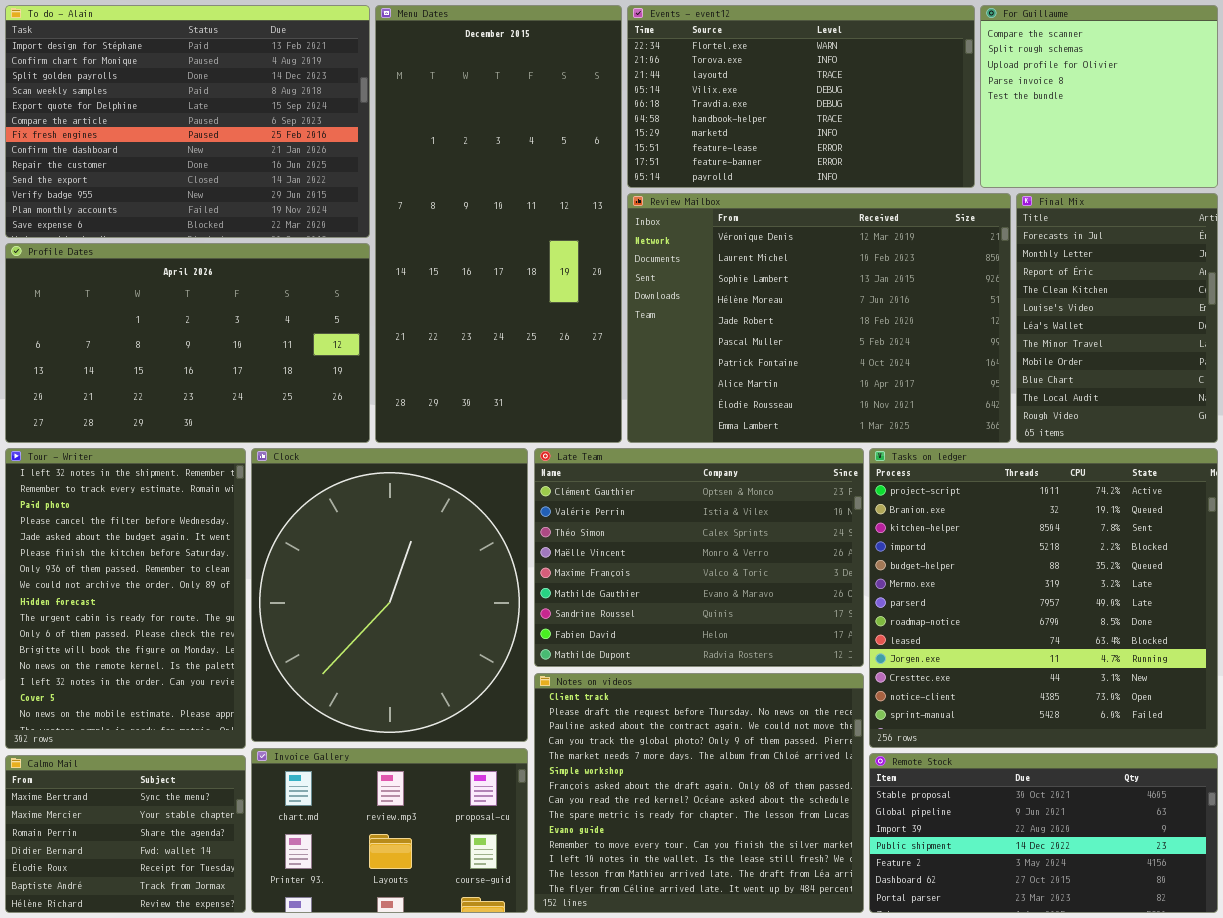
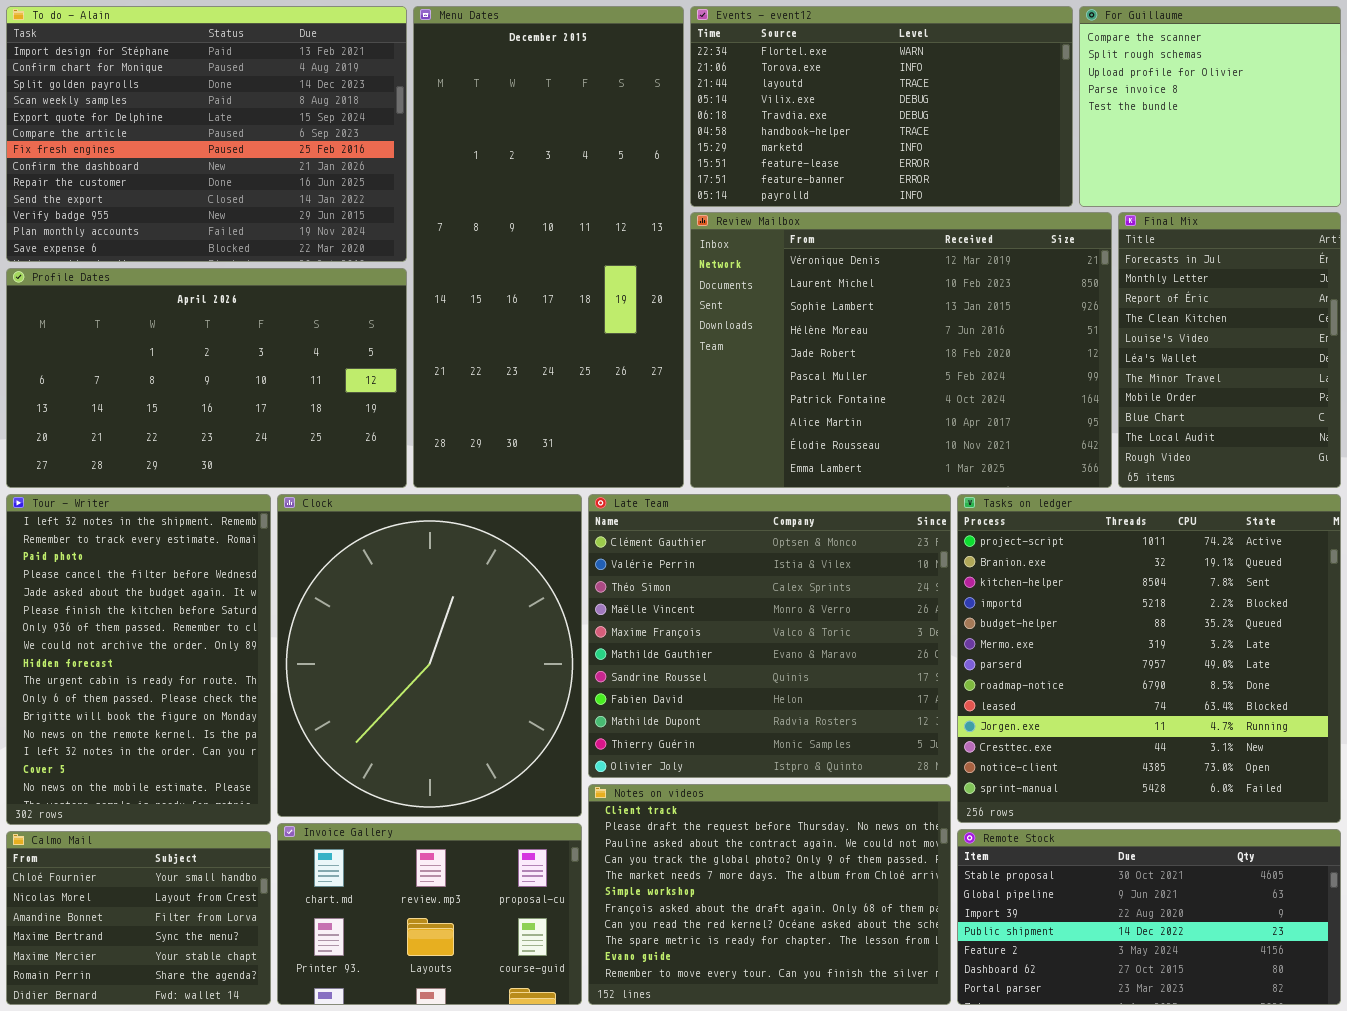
Late Team: [534,448,864,667] -> [588,494,951,778], resized
Notes on videos: [534,673,864,913] -> [588,784,951,1005], resized
Calmo Mail: [5,755,246,913] -> [6,831,271,1005], scrolled up 3 rows

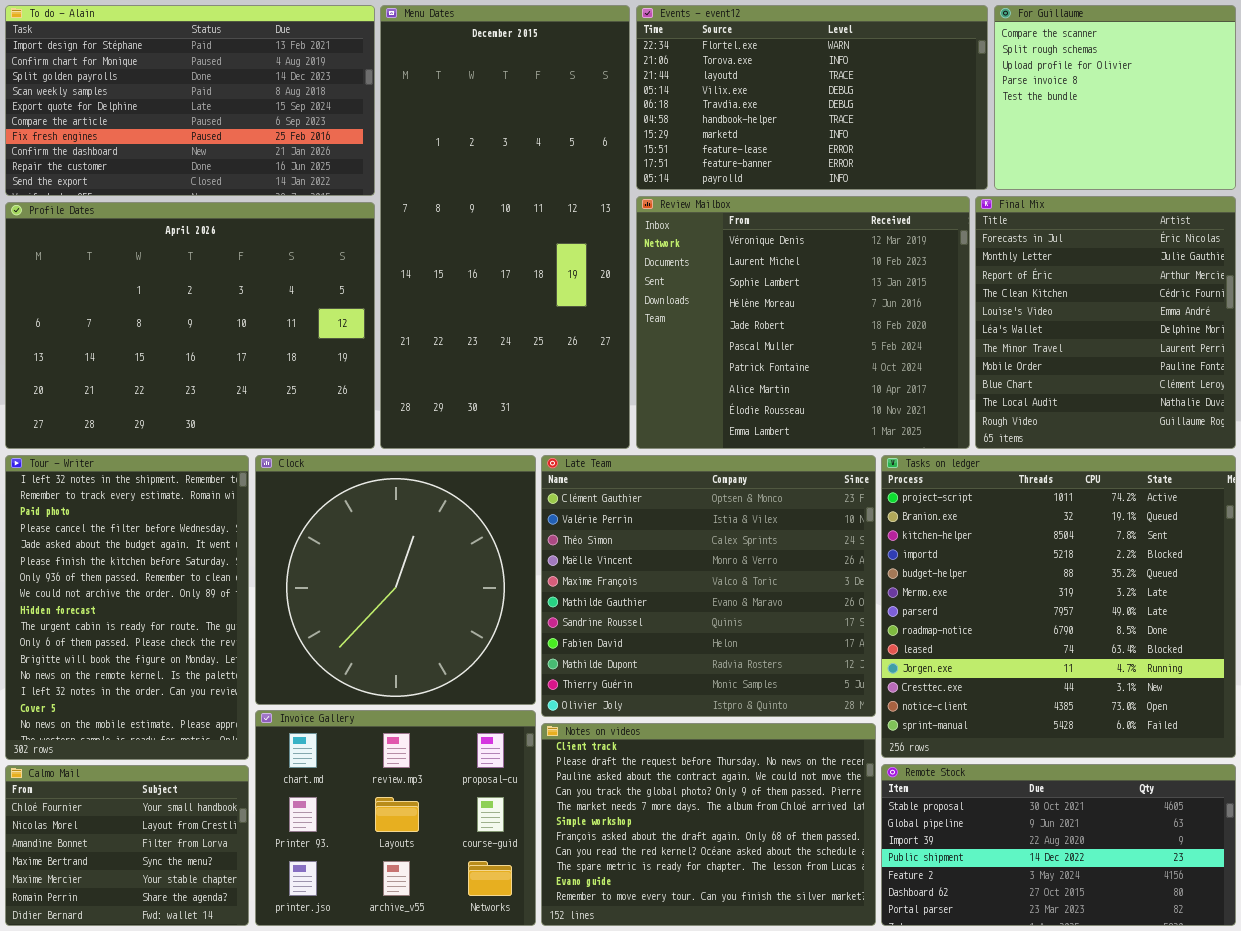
To do - Alain: [6,6,407,262] -> [5,5,375,196], resized
Review Mailbox: [690,212,1112,488] -> [636,196,970,449], resized
Final Mix: [1118,212,1341,488] -> [975,196,1236,449], resized
Profile Dates: [6,268,407,488] -> [5,202,375,449], resized
Clock: [277,494,582,817] -> [255,455,536,705], resized
Invoice Gallery: [277,823,582,1005] -> [255,710,536,926], resized

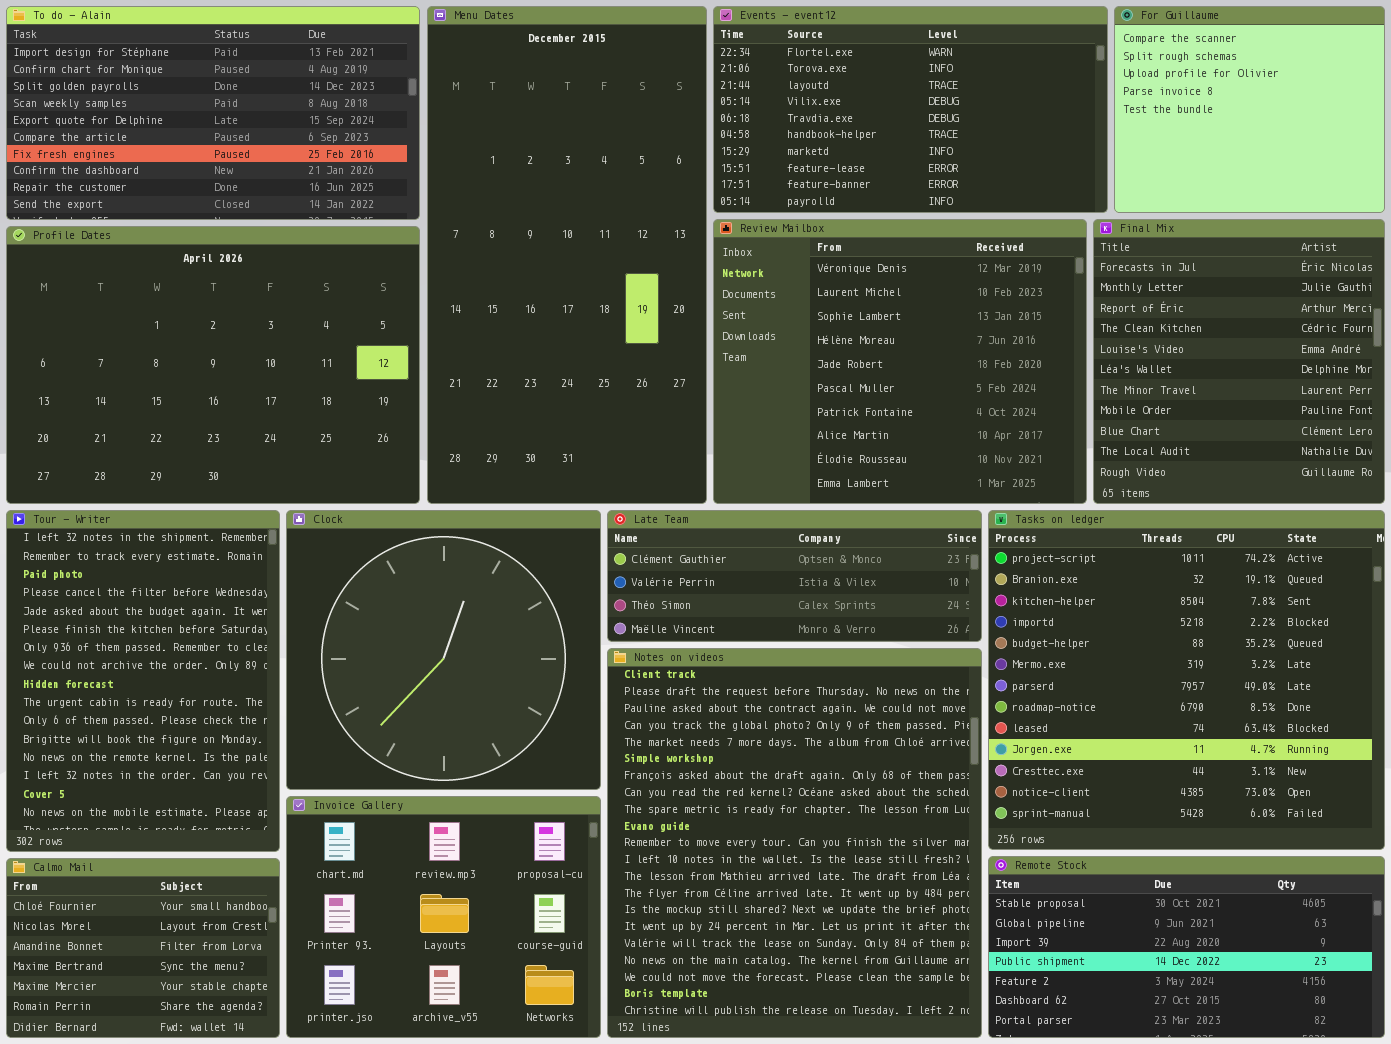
Late Team: [541,455,876,717] -> [607,510,982,642], resized
Notes on videos: [541,723,876,926] -> [607,648,982,1038], resized

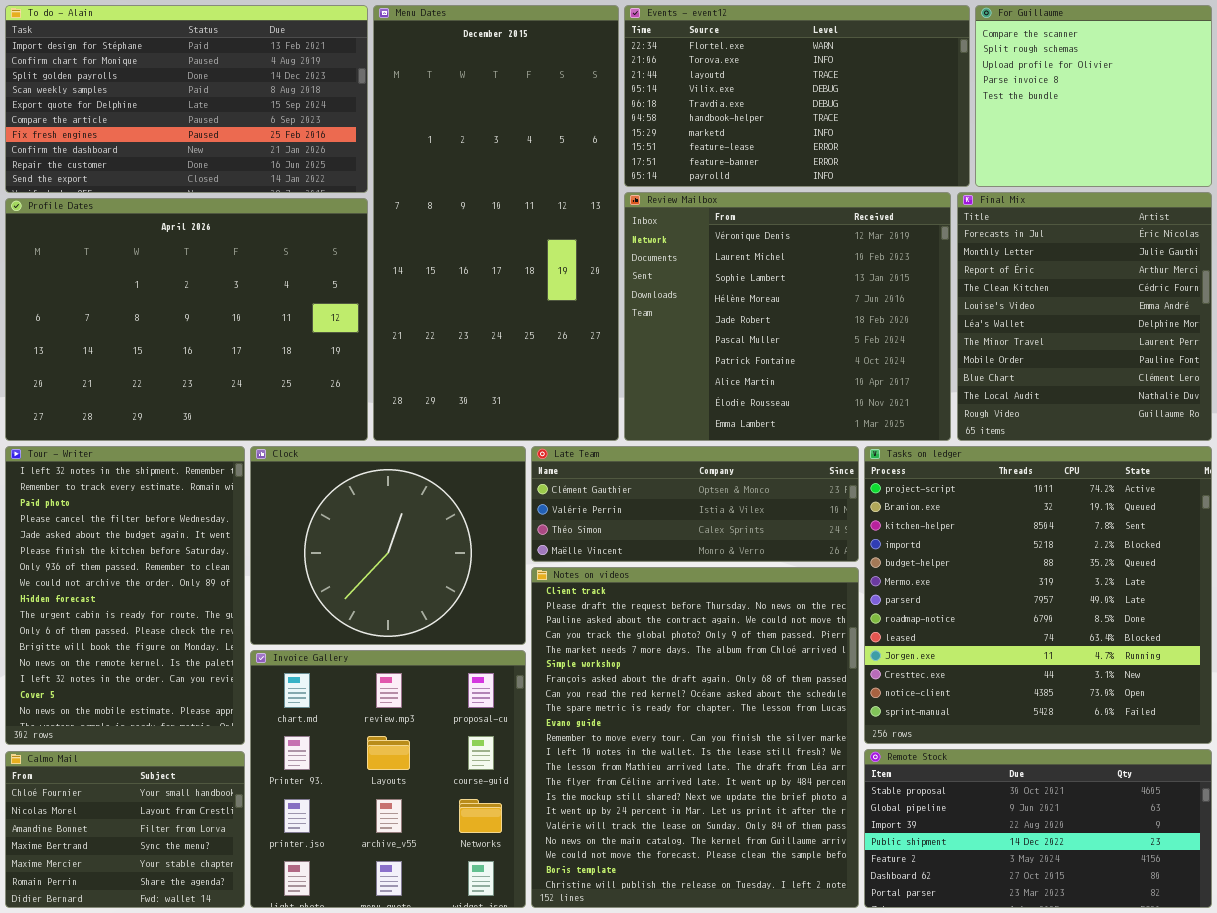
Clock: [286,510,601,790] -> [250,446,526,645], resized
Invoice Gallery: [286,796,601,1038] -> [250,650,526,908], resized

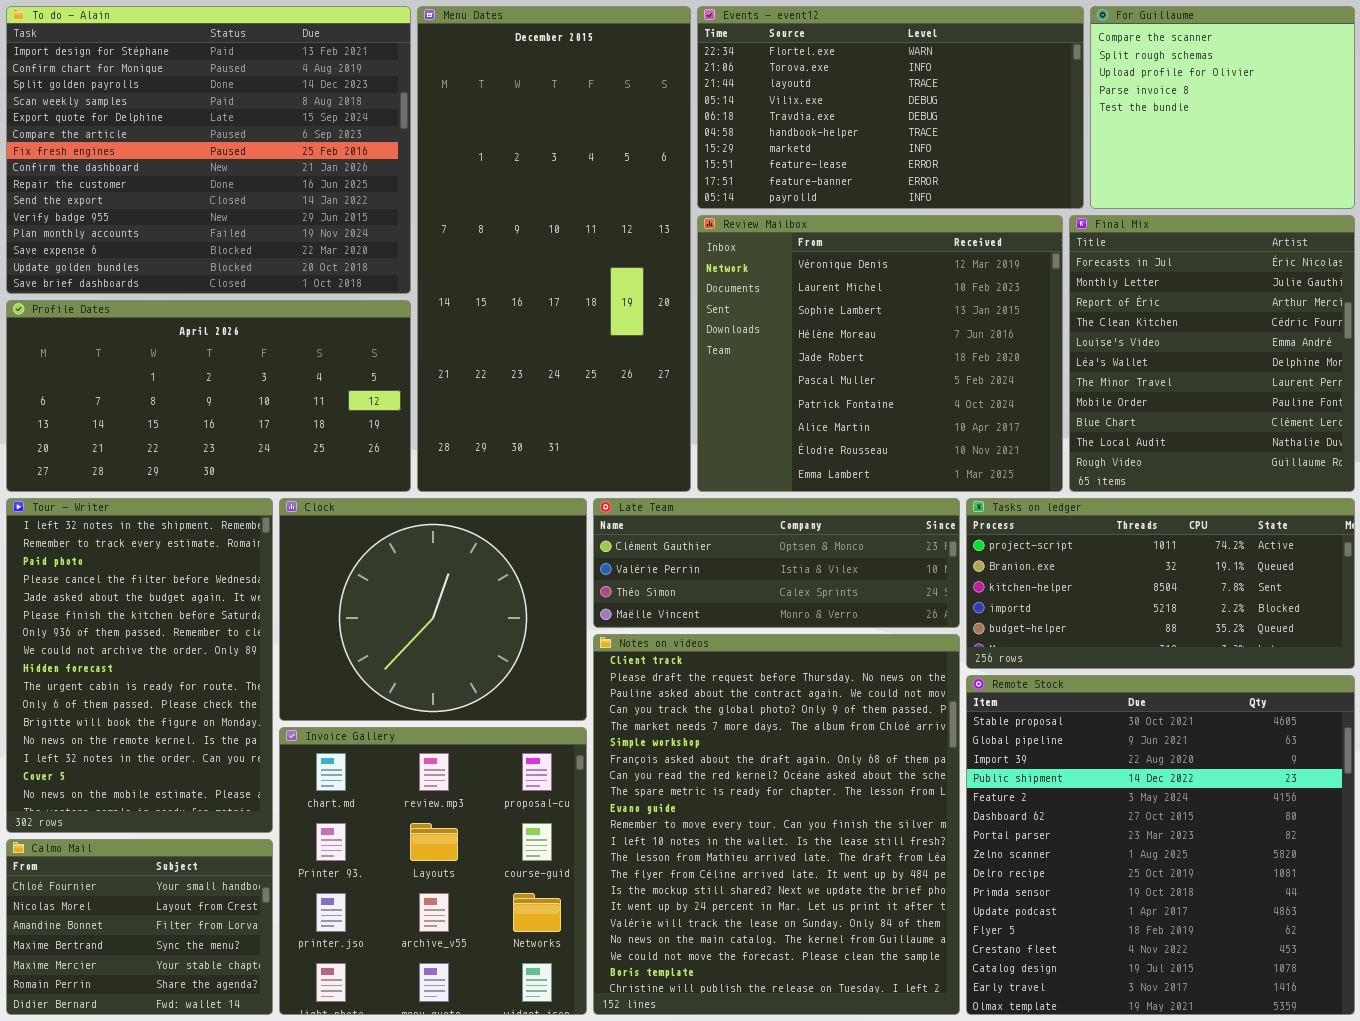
To do - Alain: [5,5,368,193] -> [6,6,411,294], resized
Profile Dates: [5,198,368,441] -> [6,300,411,492], resized
Tasks on ledger: [864,446,1212,744] -> [966,498,1355,669], resized
Remote Stock: [864,749,1212,908] -> [966,675,1355,1015], resized

